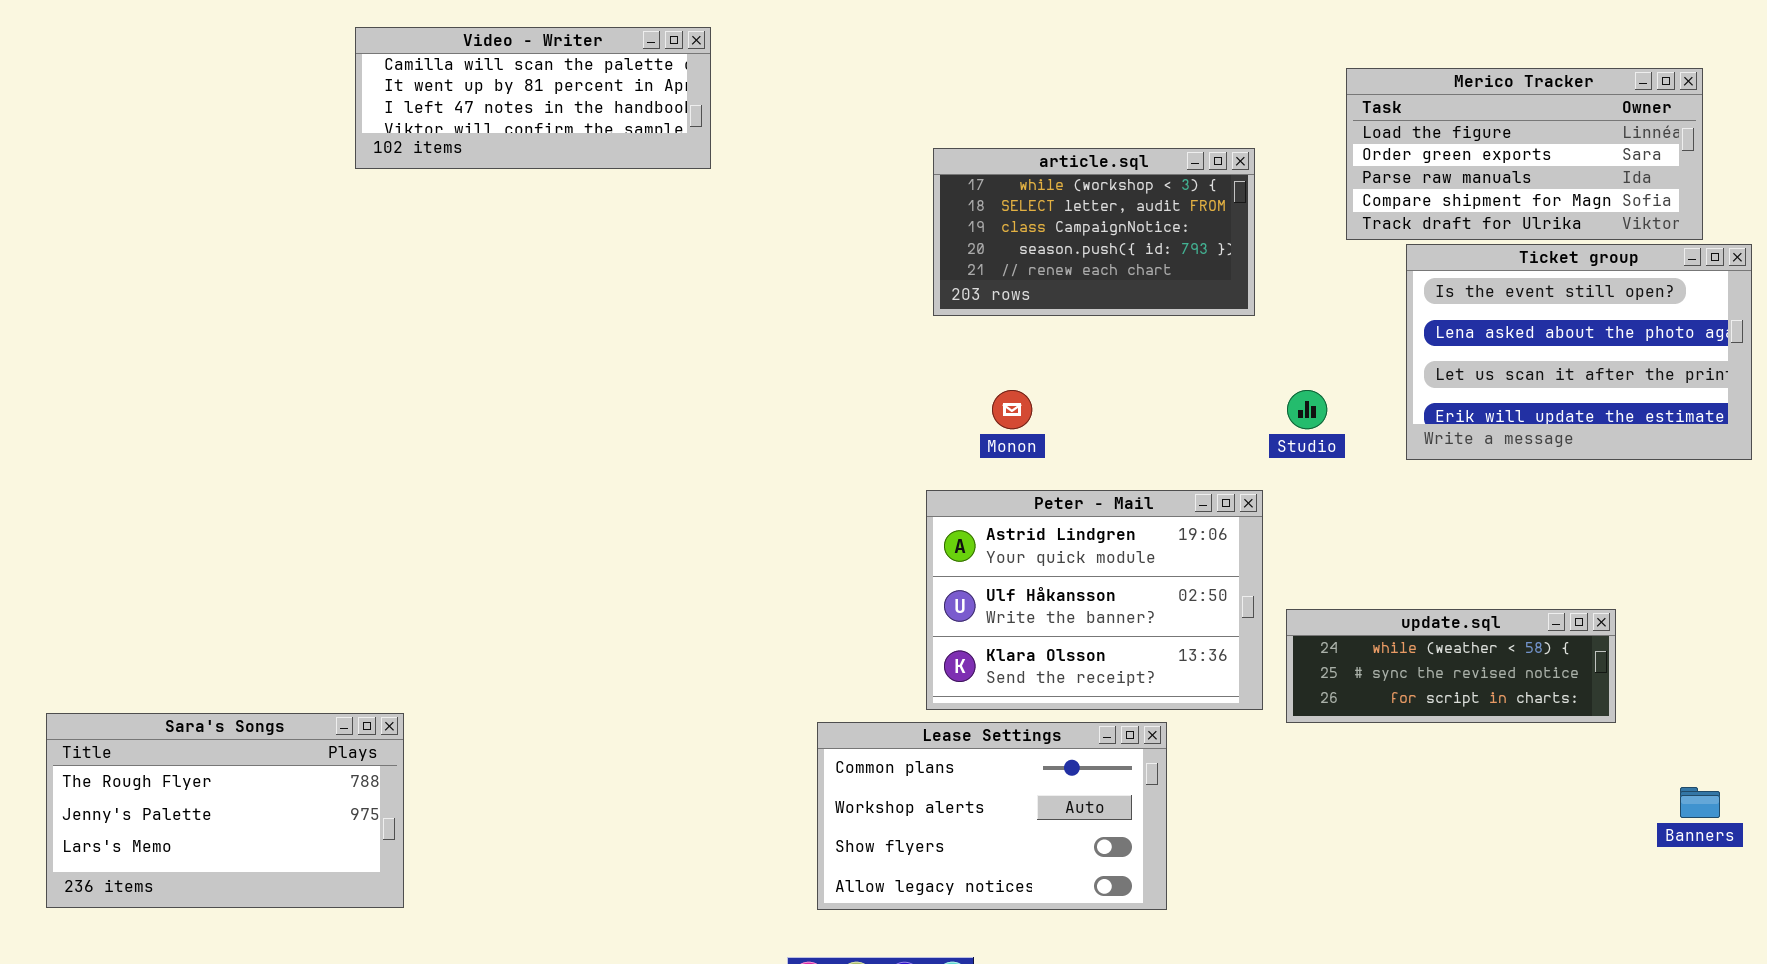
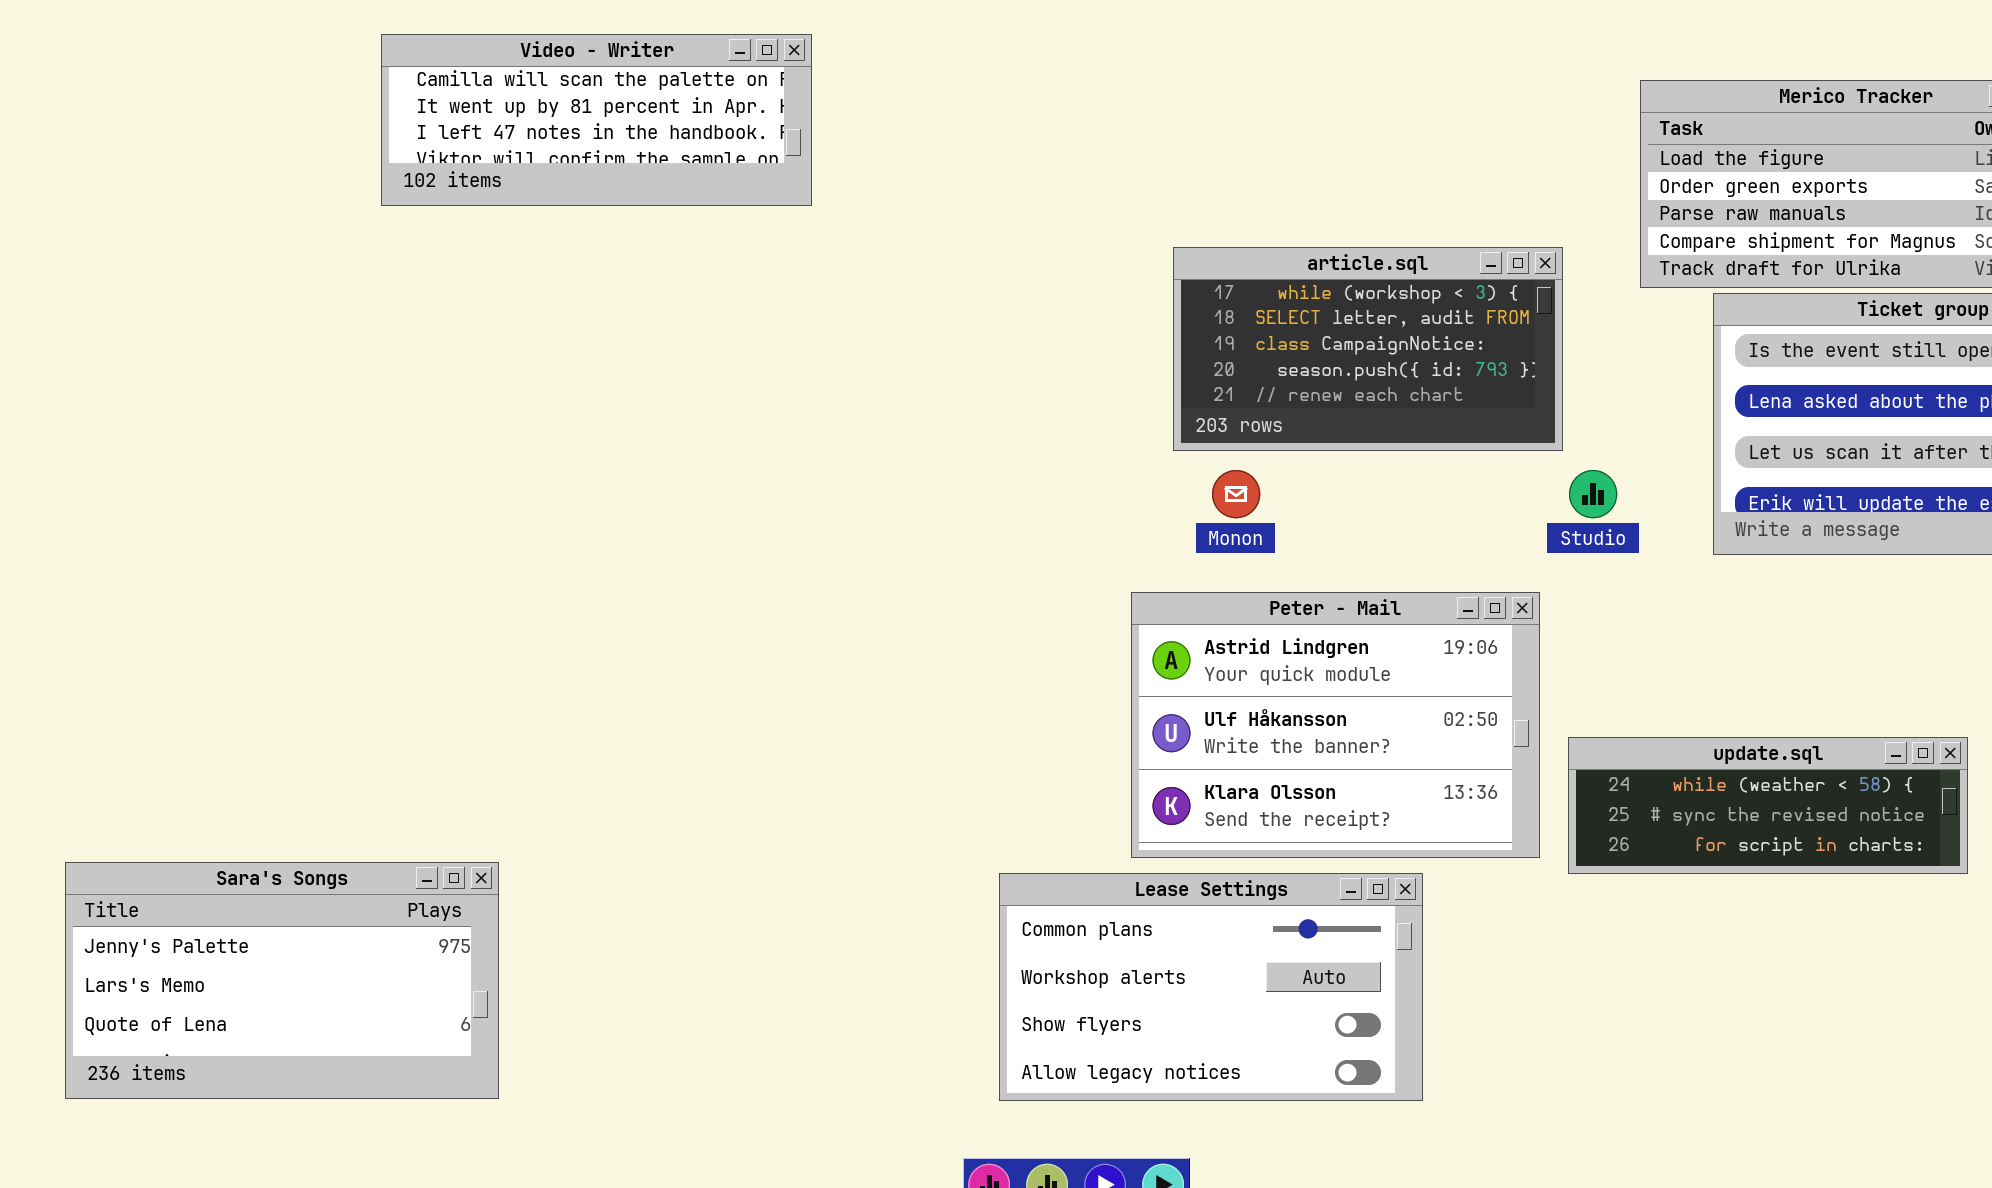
Video - Writer: [355,27,711,169] -> [381,34,812,206], moved
article.sql: [933,148,1255,316] -> [1173,247,1563,451], moved
Sara's Songs: [46,713,404,908] -> [65,862,499,1099], scrolled down 1 row

